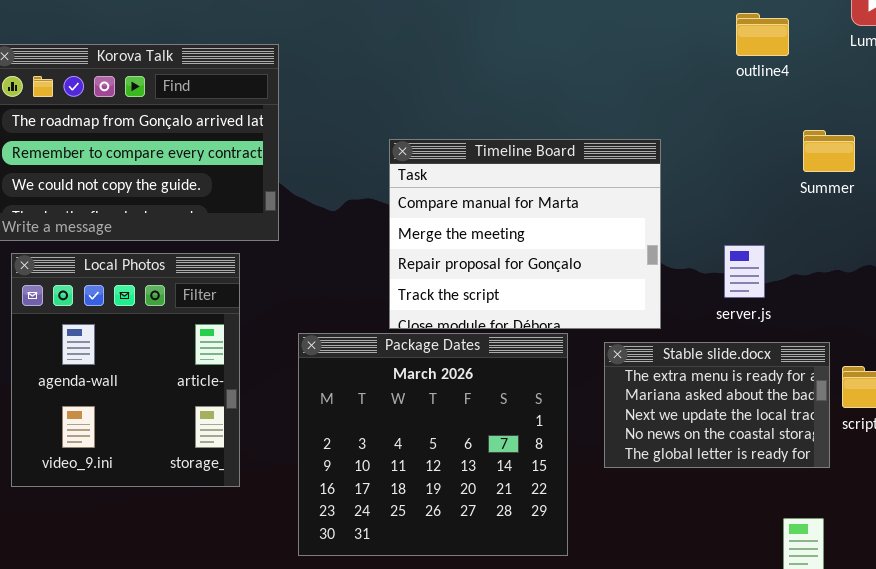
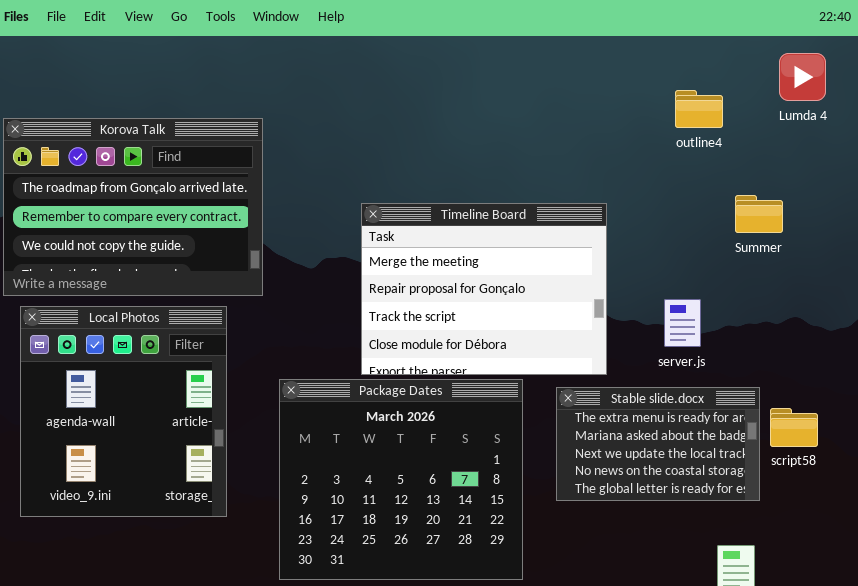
Timeline Board: [389,139,661,329] -> [361,203,607,375], scrolled down 1 row

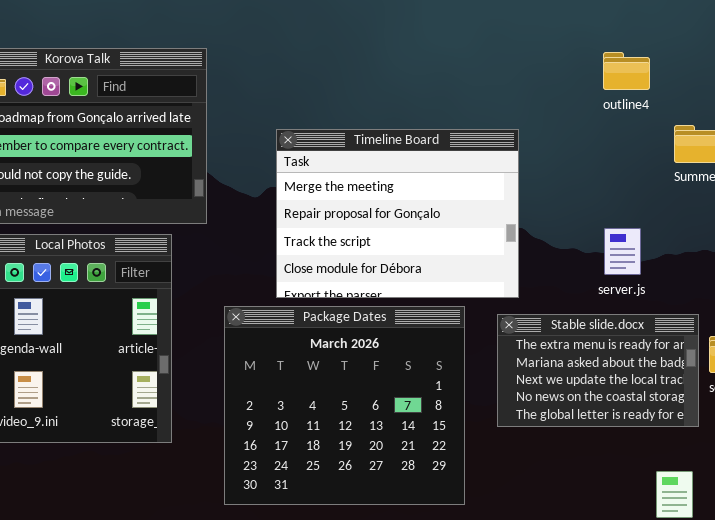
outline4: [675,90,723,128] -> [603,52,650,90], moved
Timeline Board: [361,203,607,375] -> [276,129,519,298], moved

